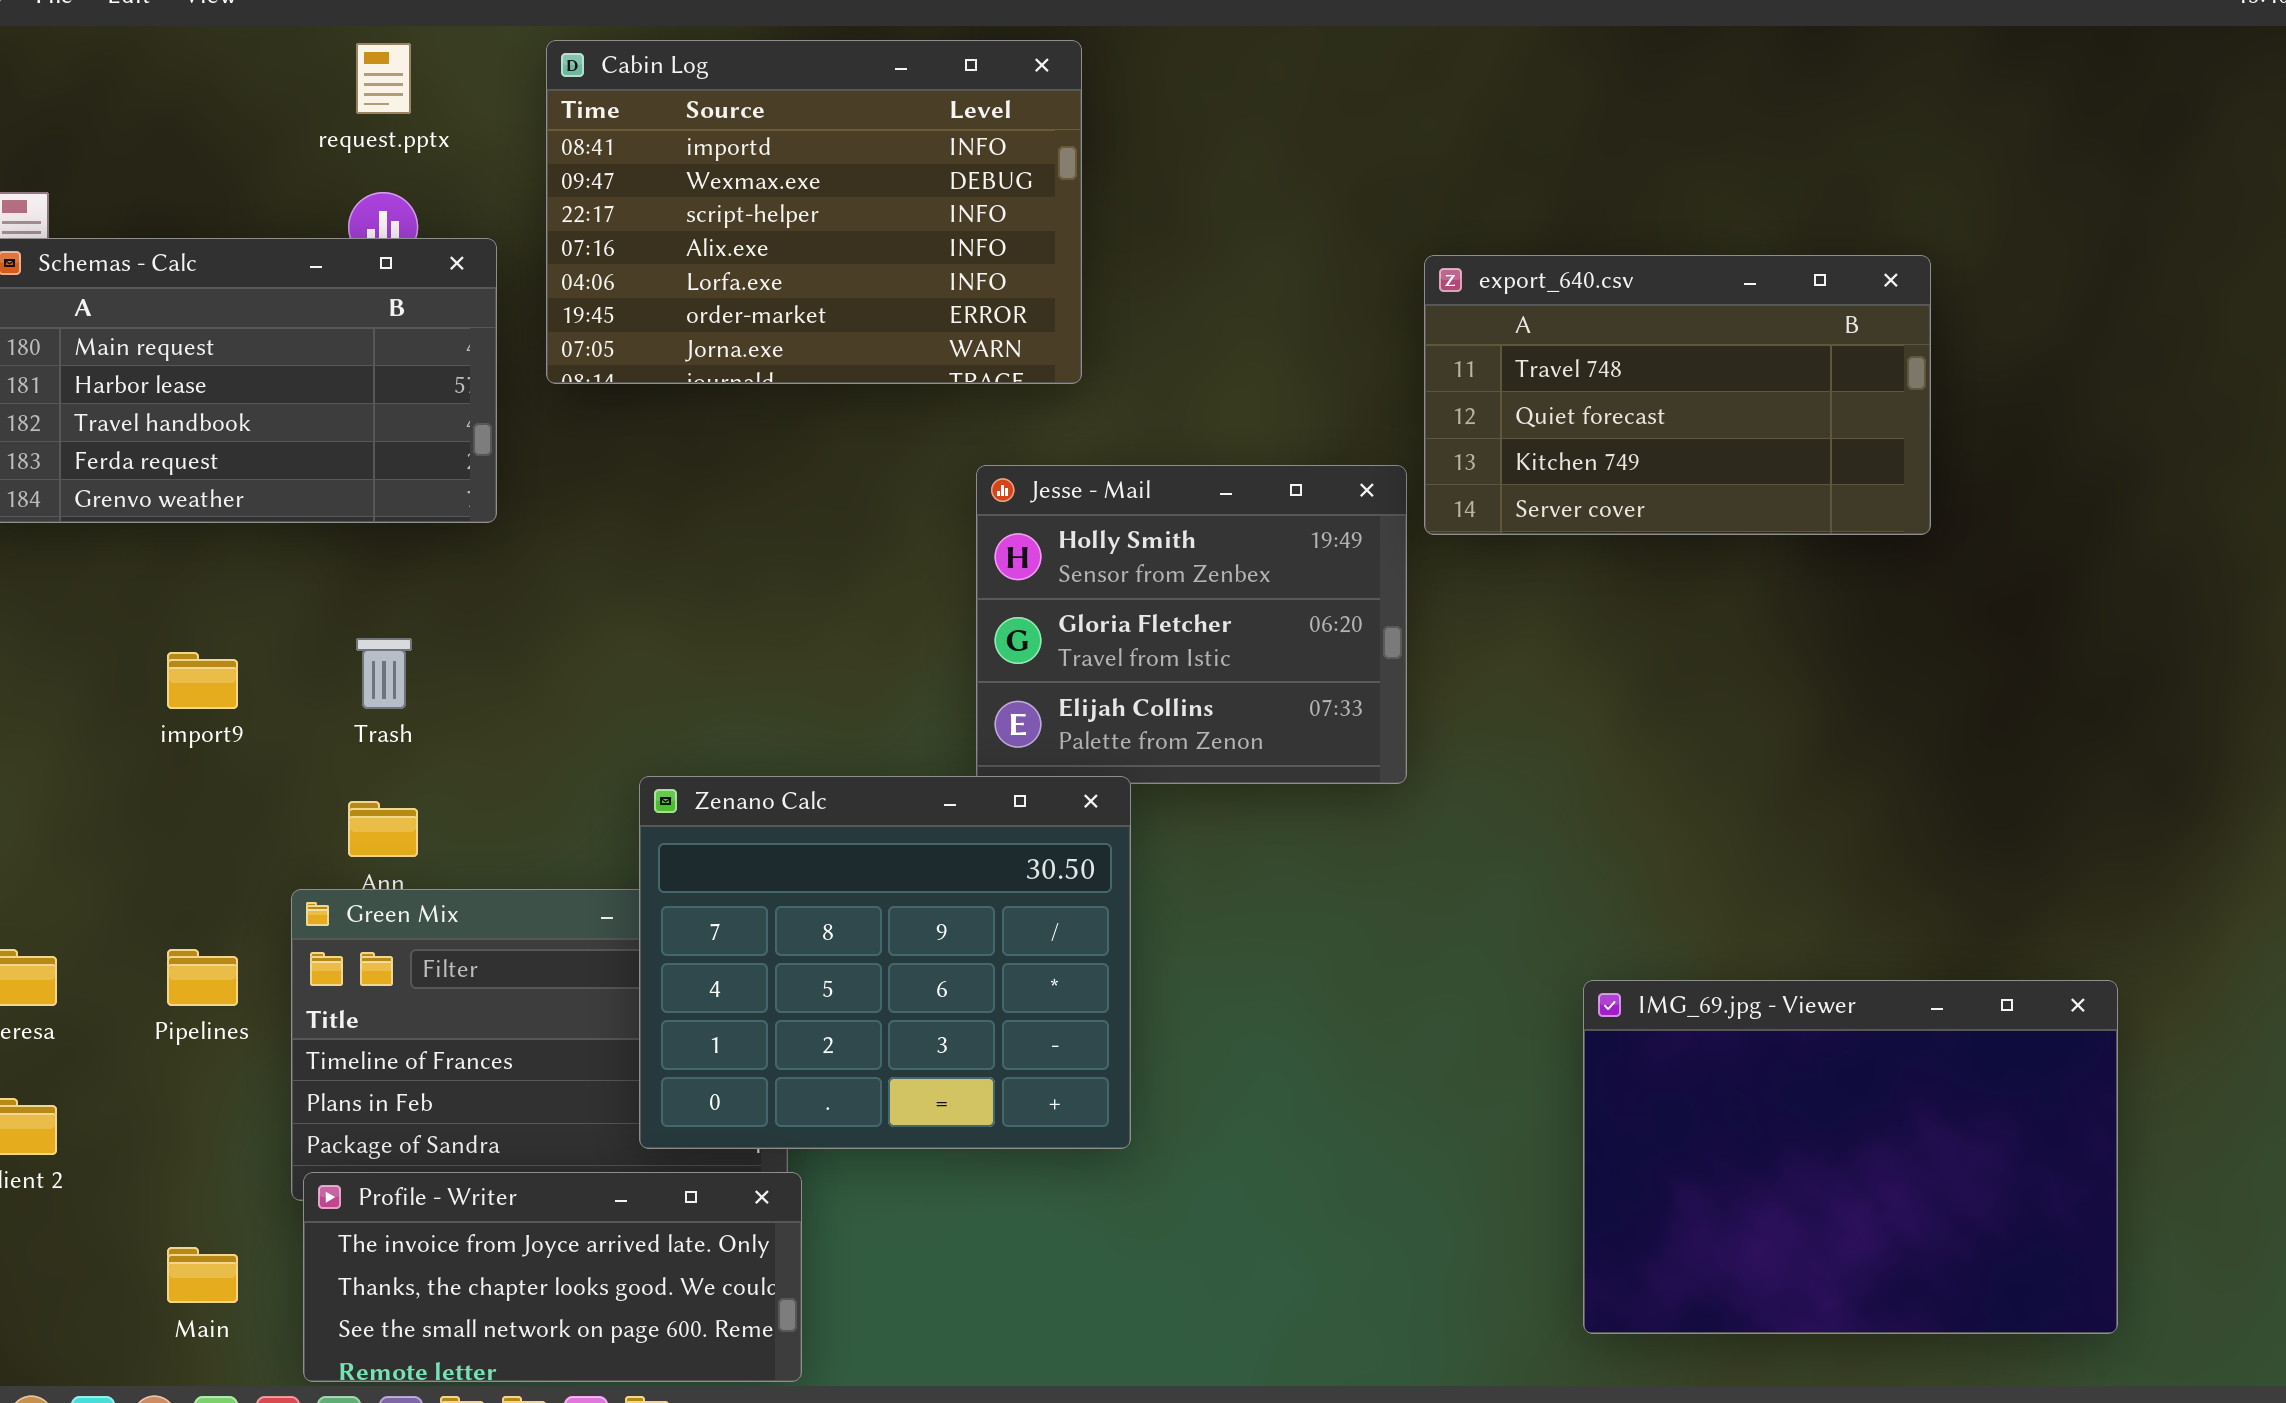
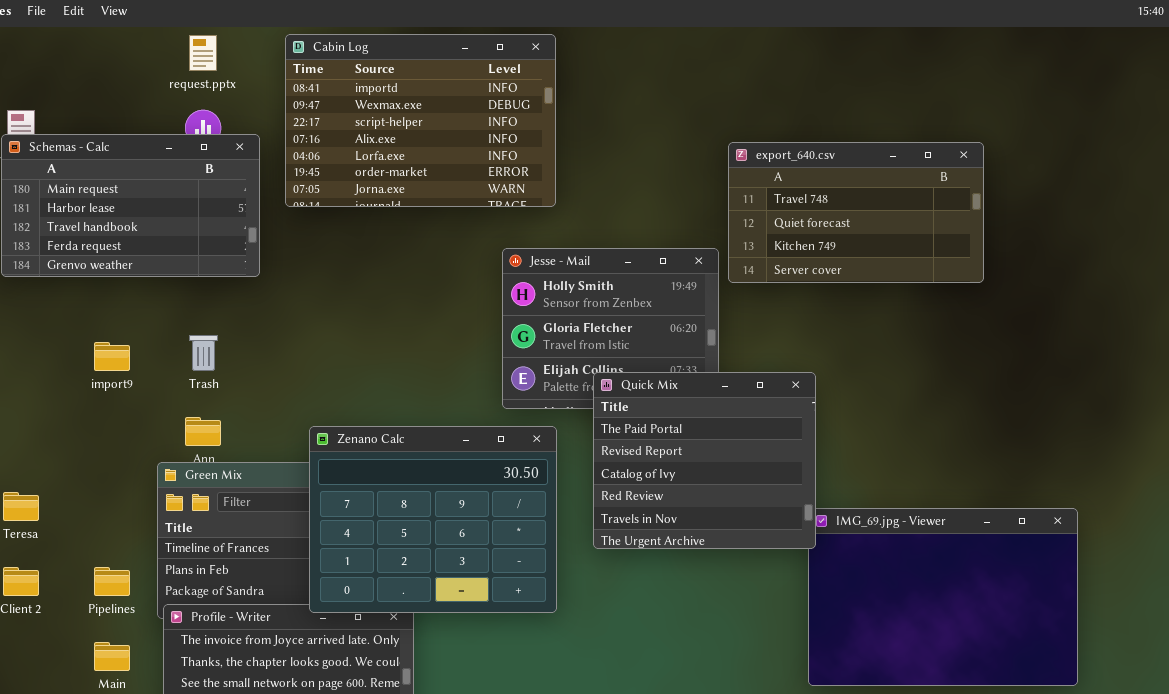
Quick Mix: none -> [593,372,816,549], opened
Zenano Calc: [639,776,1131,1149] -> [309,426,557,613], moved
Pipelines: [167,949,238,1006] -> [94,567,130,596], moved

